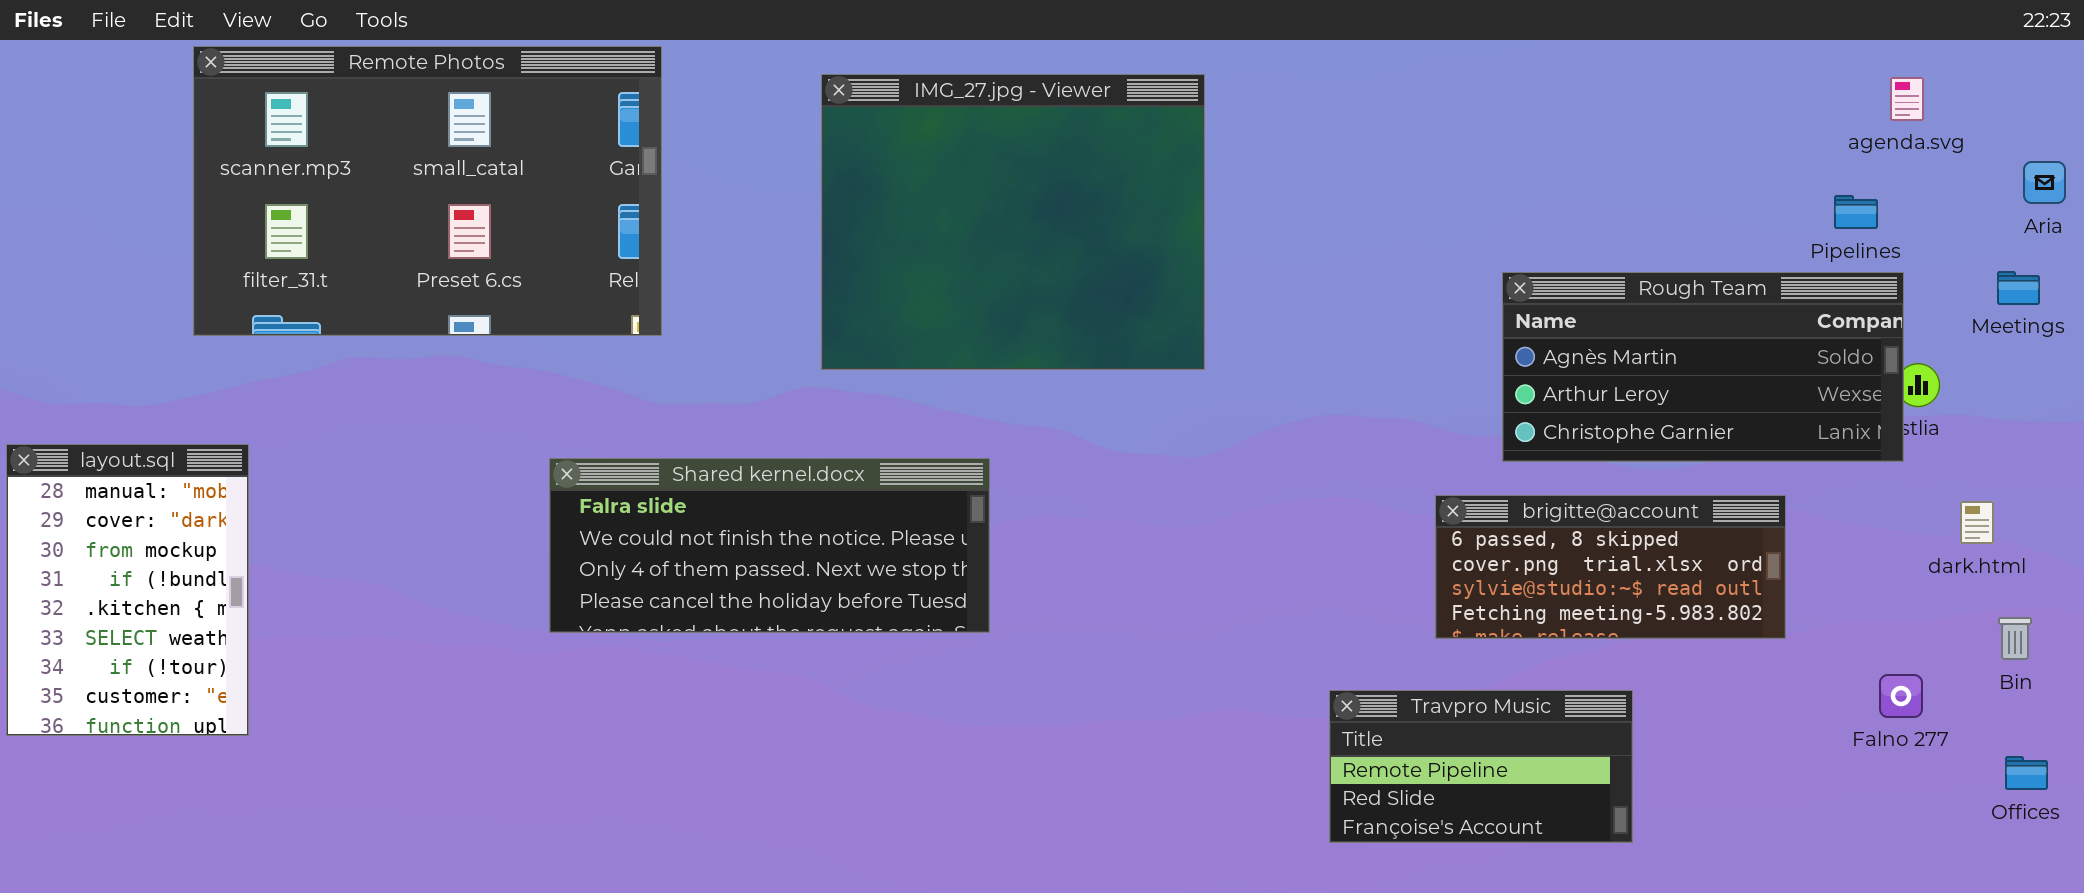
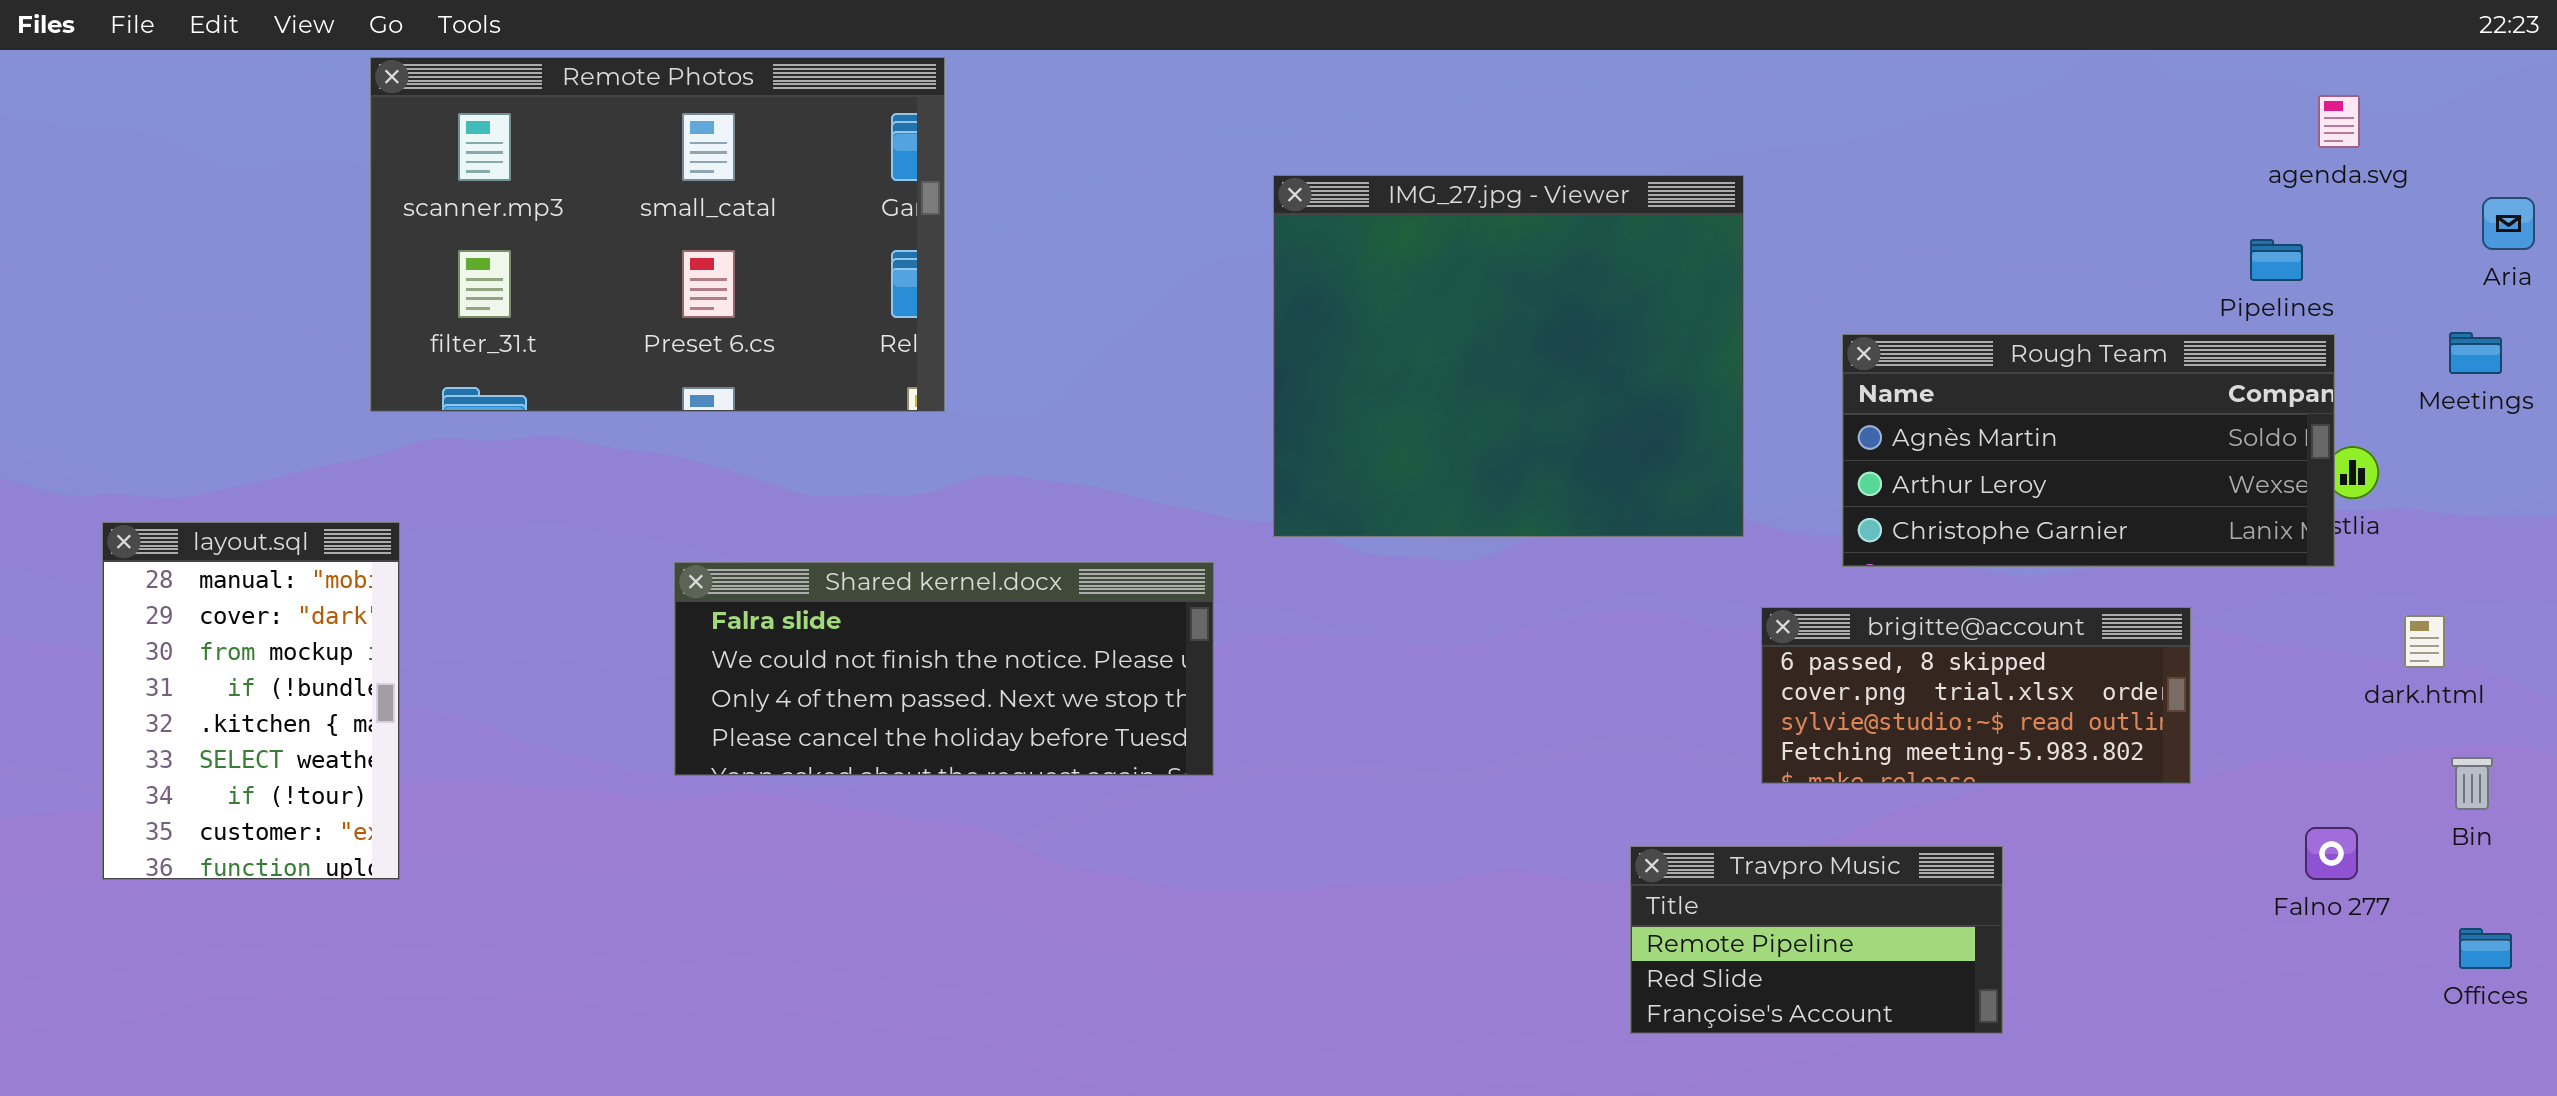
Remote Photos: [193,46,662,336] -> [370,57,945,412], moved
IMG_27.jpg - Viewer: [821,74,1205,370] -> [1273,175,1744,537], moved
layout.sql: [6,444,249,736] -> [102,522,400,880], moved

